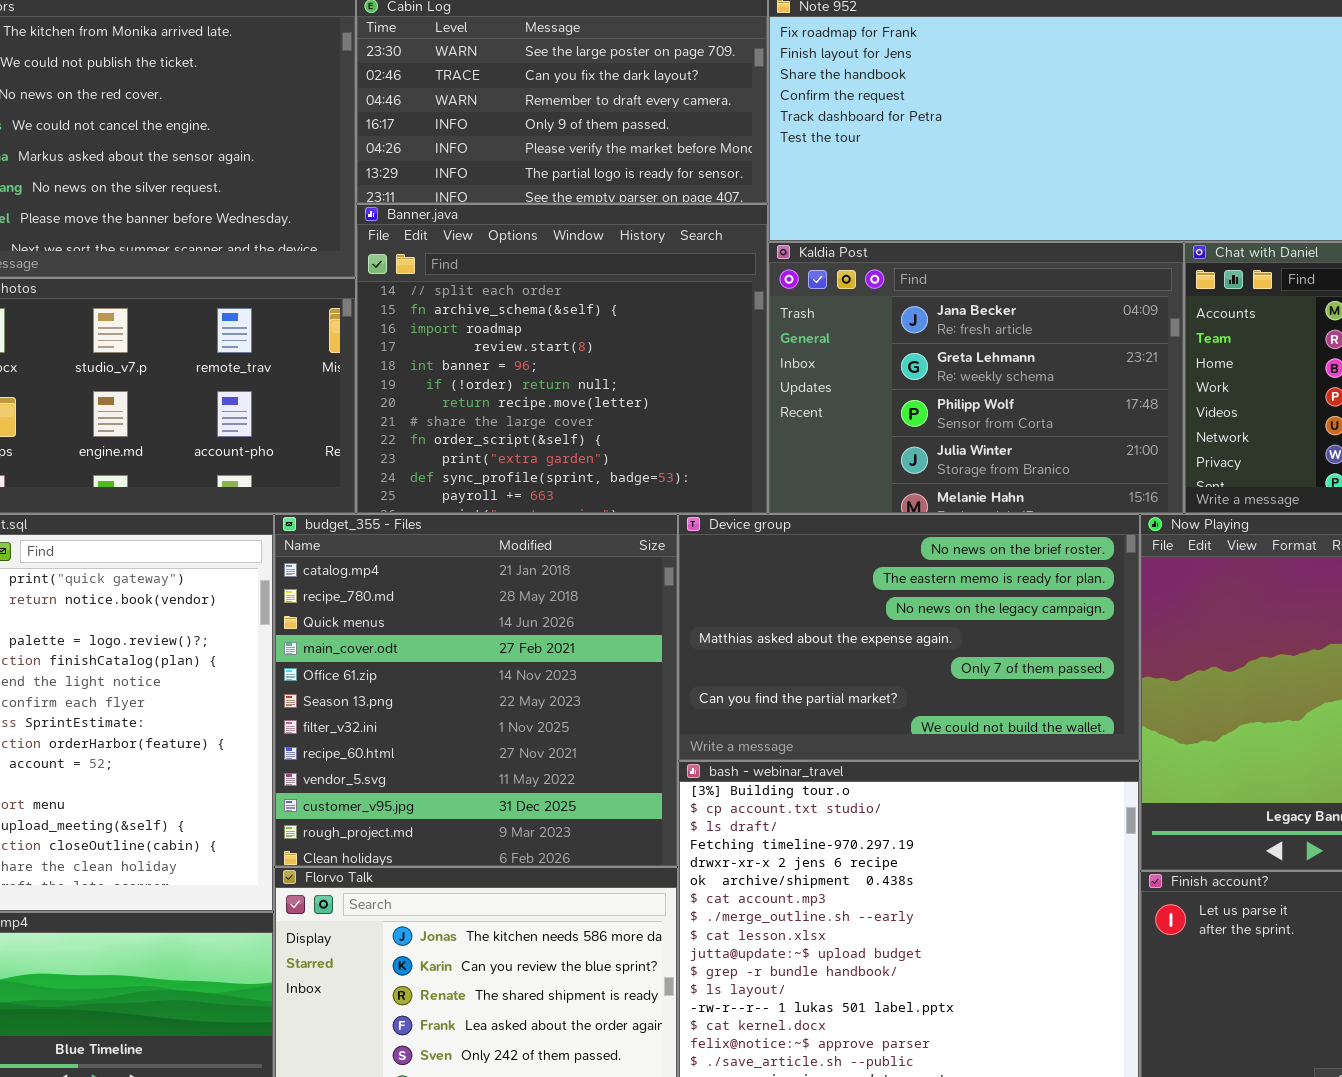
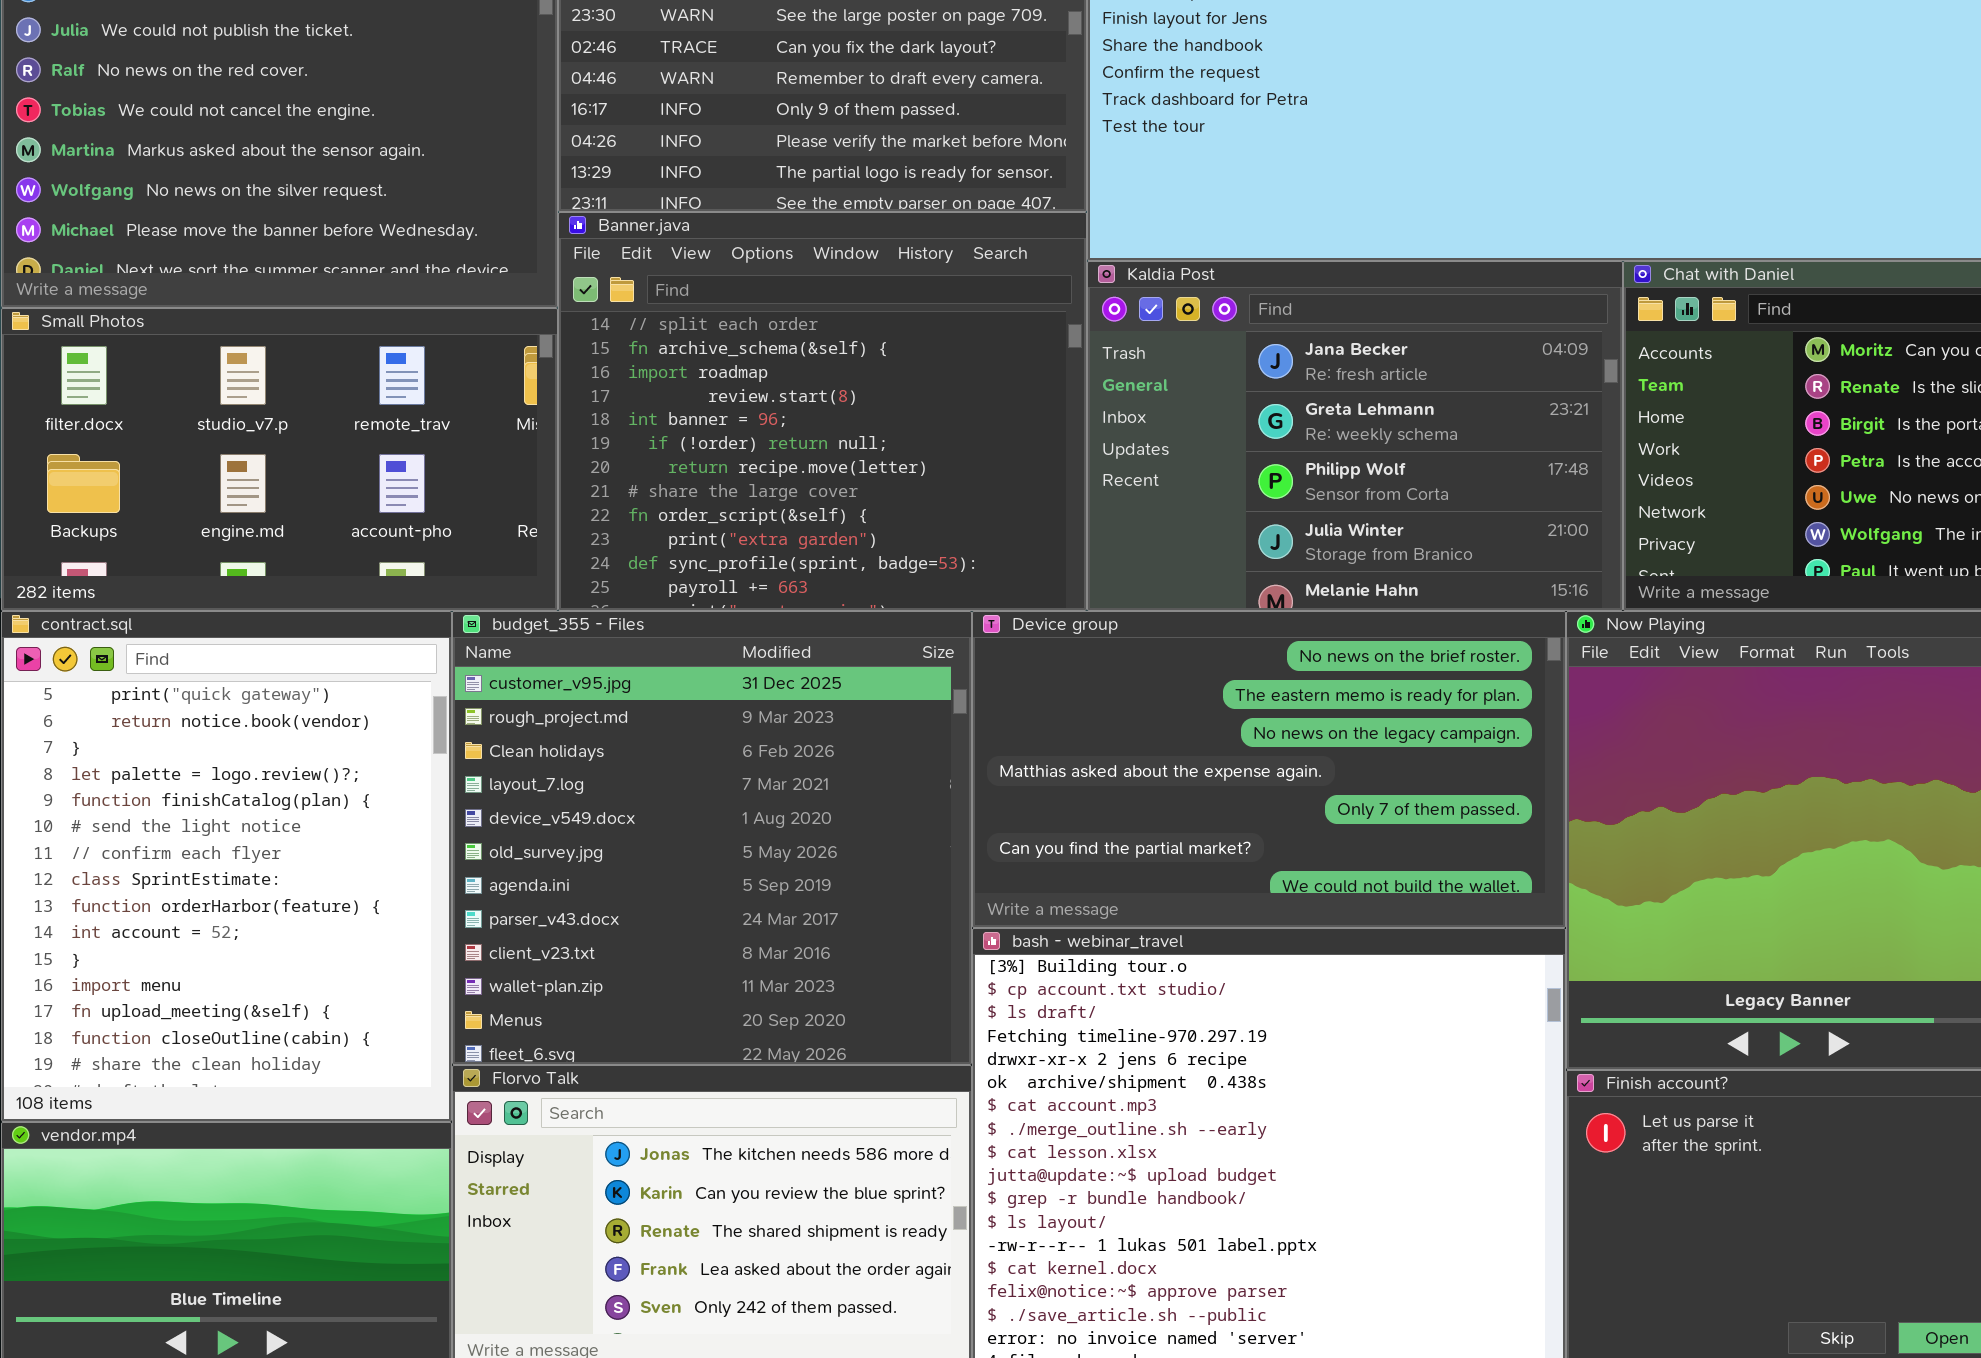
budget_355 - Files: [274,514,678,867] -> [452,611,972,1065], scrolled down 9 rows

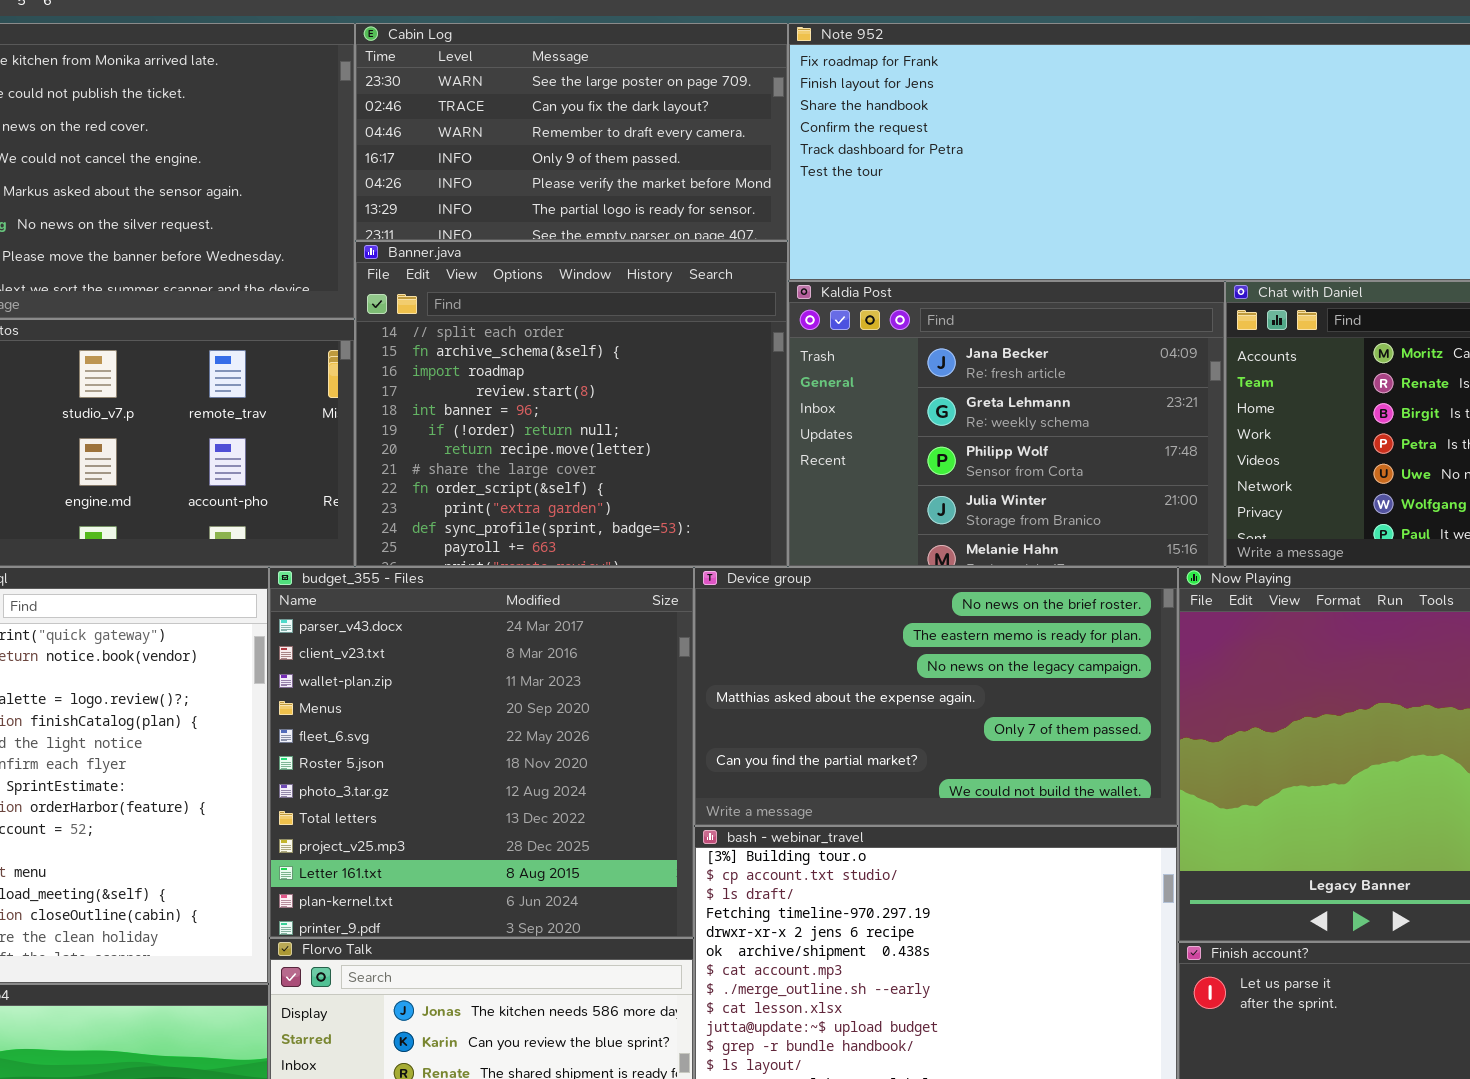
budget_355 - Files: [452,611,972,1065] -> [269,567,694,938], scrolled down 7 rows

